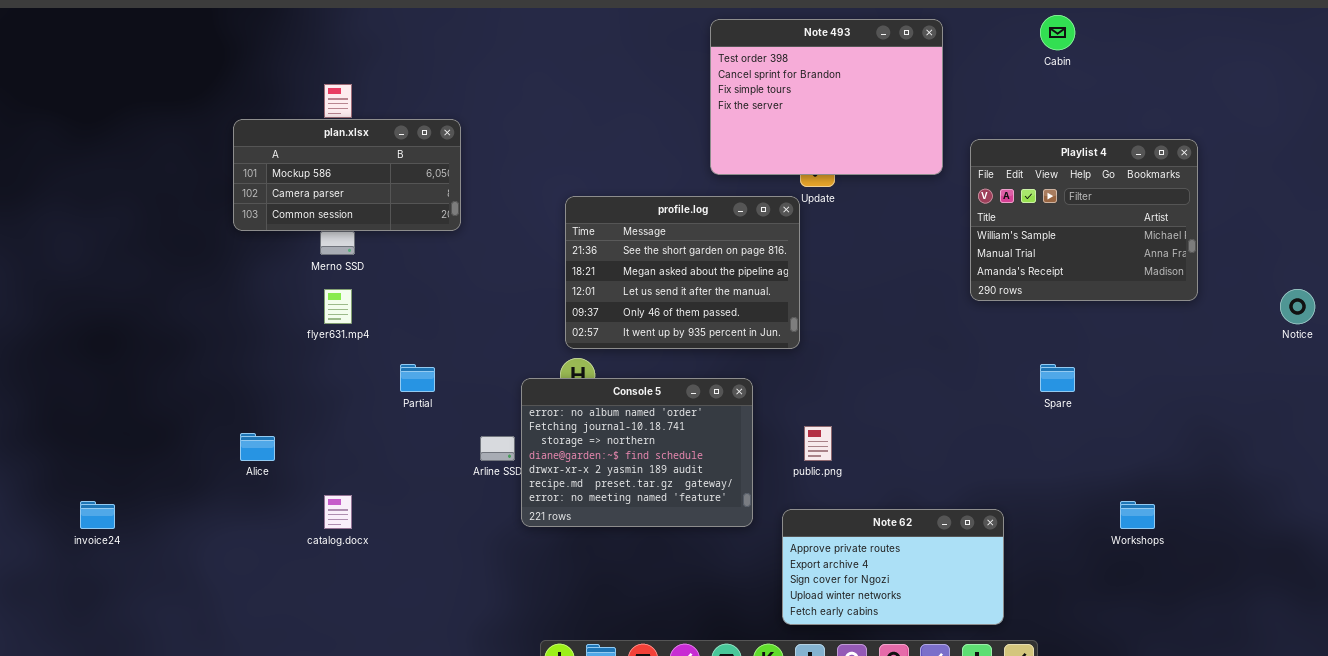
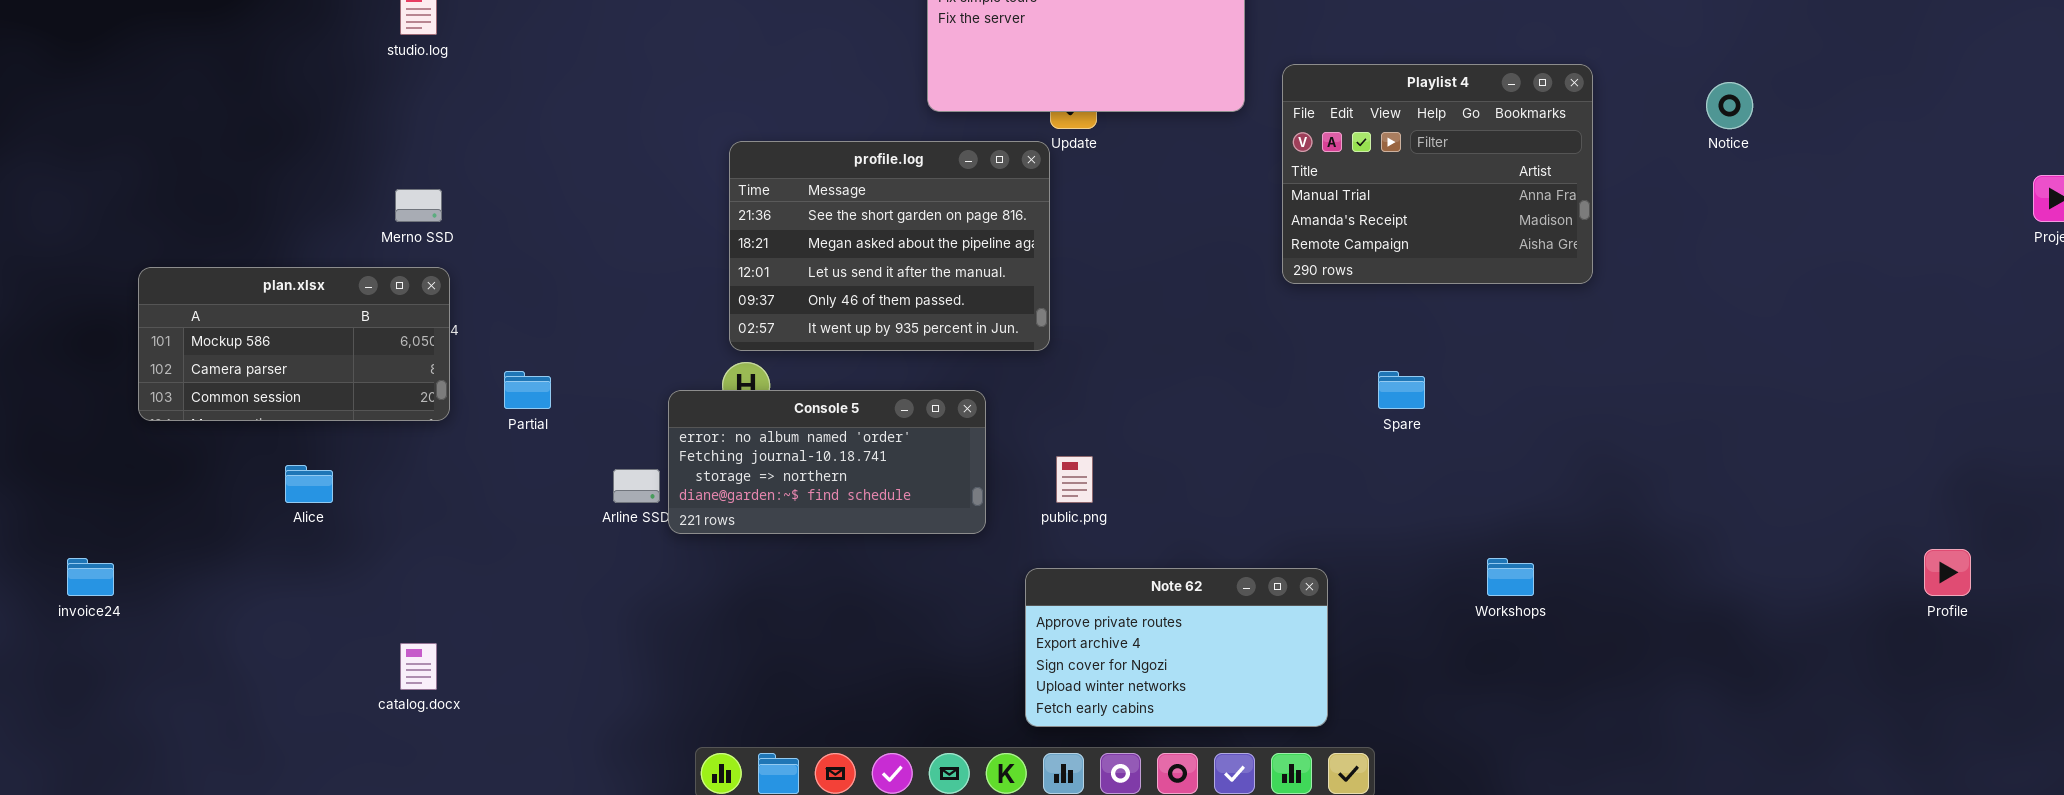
plan.xlsx: [233,119,461,231] -> [138,267,450,421], moved
Playlist 4: [970,139,1198,301] -> [1282,64,1593,284], scrolled down 1 row
Notice: [1280,289,1315,324] -> [1706,82,1753,129], moved
Console 5: [521,378,753,527] -> [668,390,986,534], resized
catalog.docx: [324,495,352,529] -> [400,643,437,690], moved

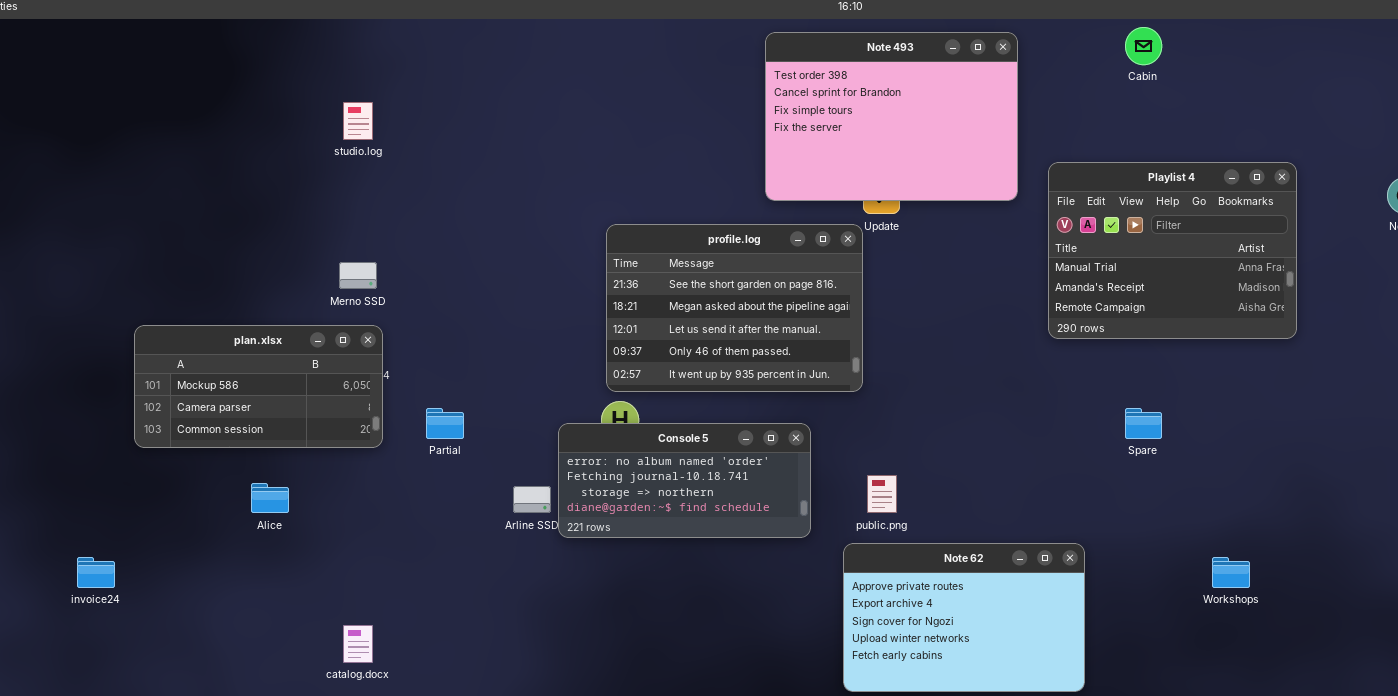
Note 62: [1025,568,1328,727] -> [843,543,1085,692], resized

